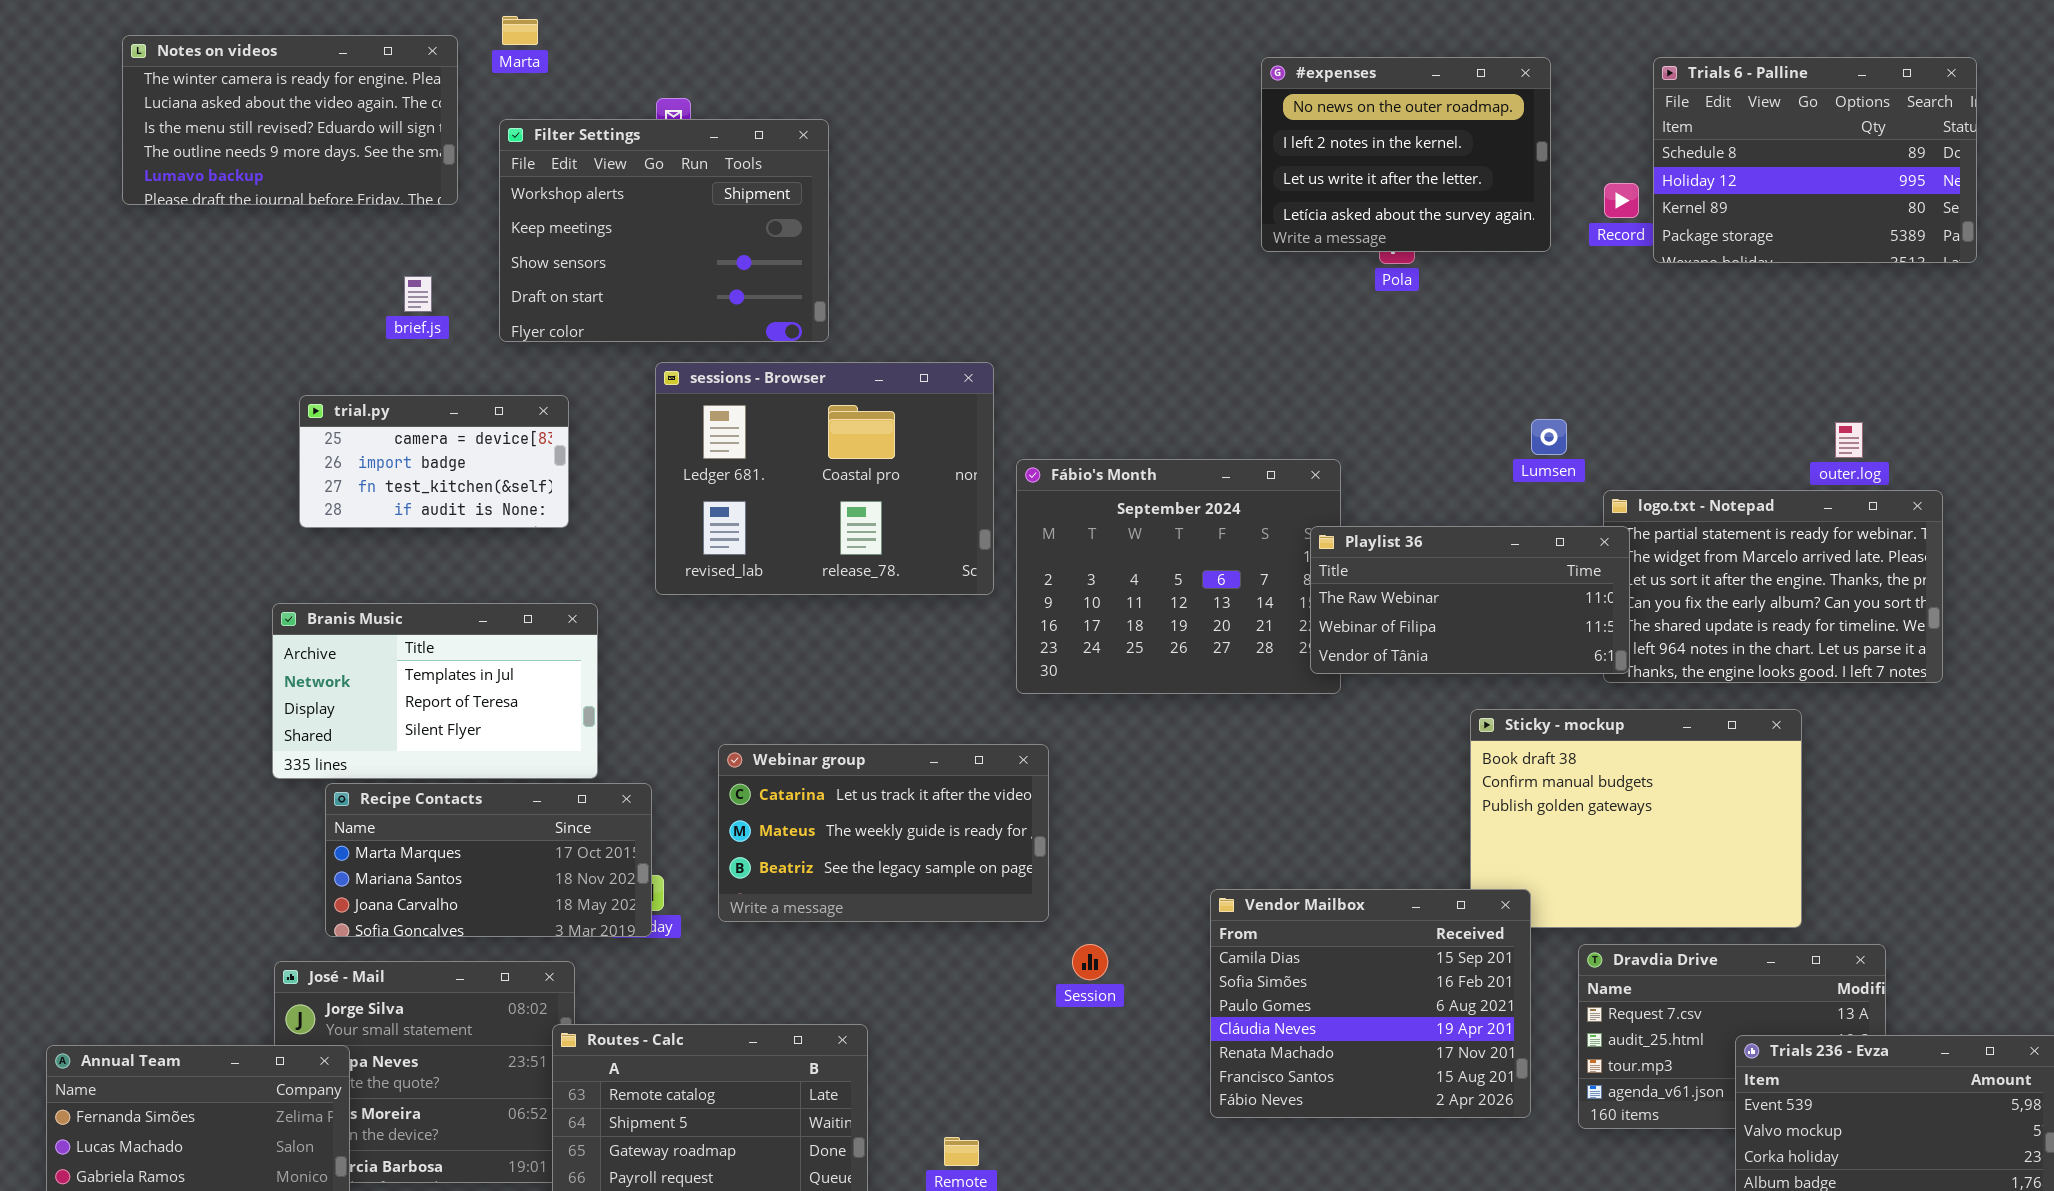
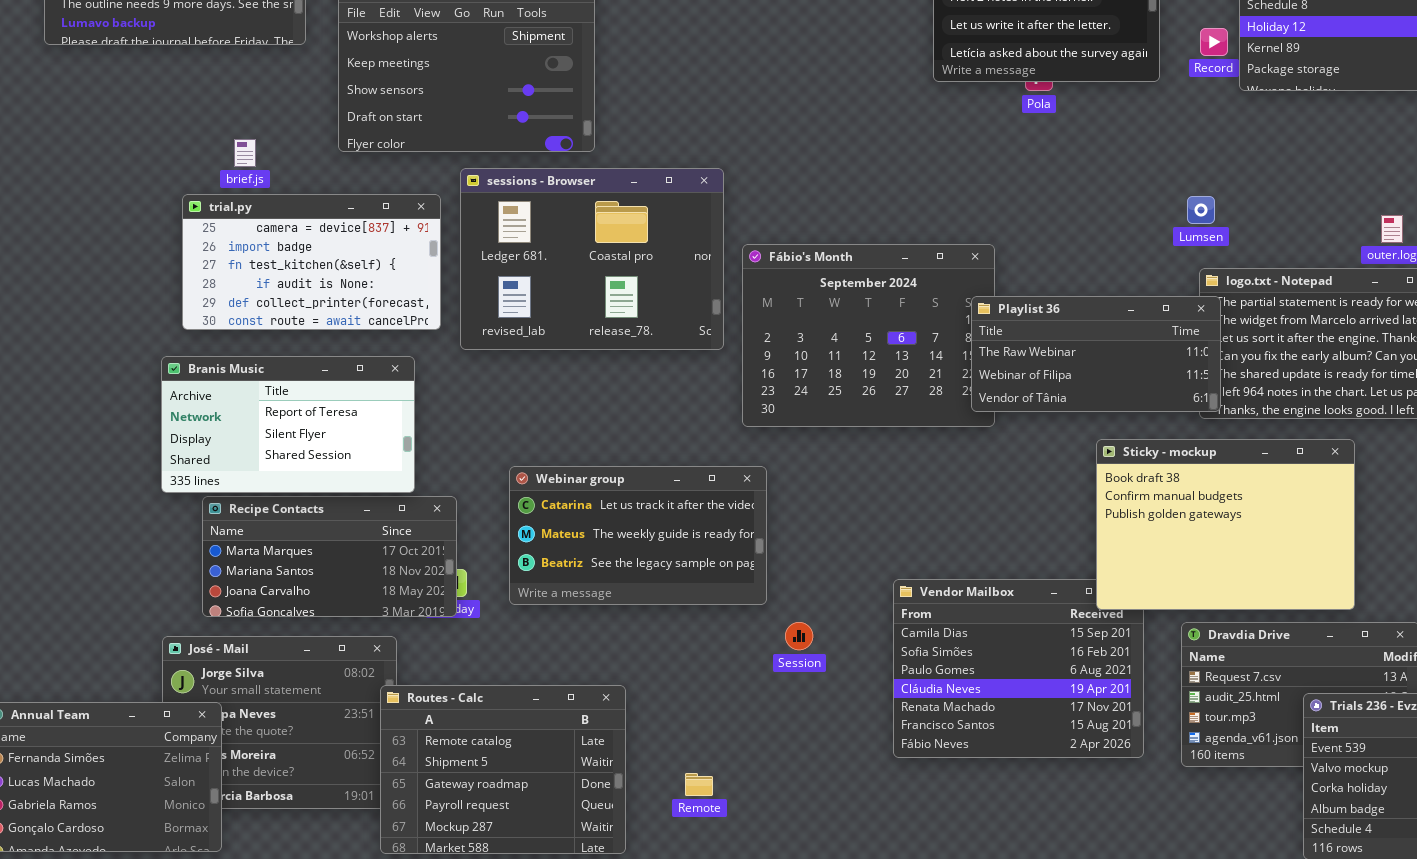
brief.js: [404,276,432,312] -> [234,139,256,167], moved
trial.py: [299,395,569,528] -> [182,194,441,330], resized
Lumsen: [1531,419,1567,455] -> [1187,196,1215,224], moved
Branis Music: [272,603,598,779] -> [161,356,415,493], scrolled down 1 row
Sticky - mockup: [1470,709,1802,928] -> [1096,439,1355,610], raised

